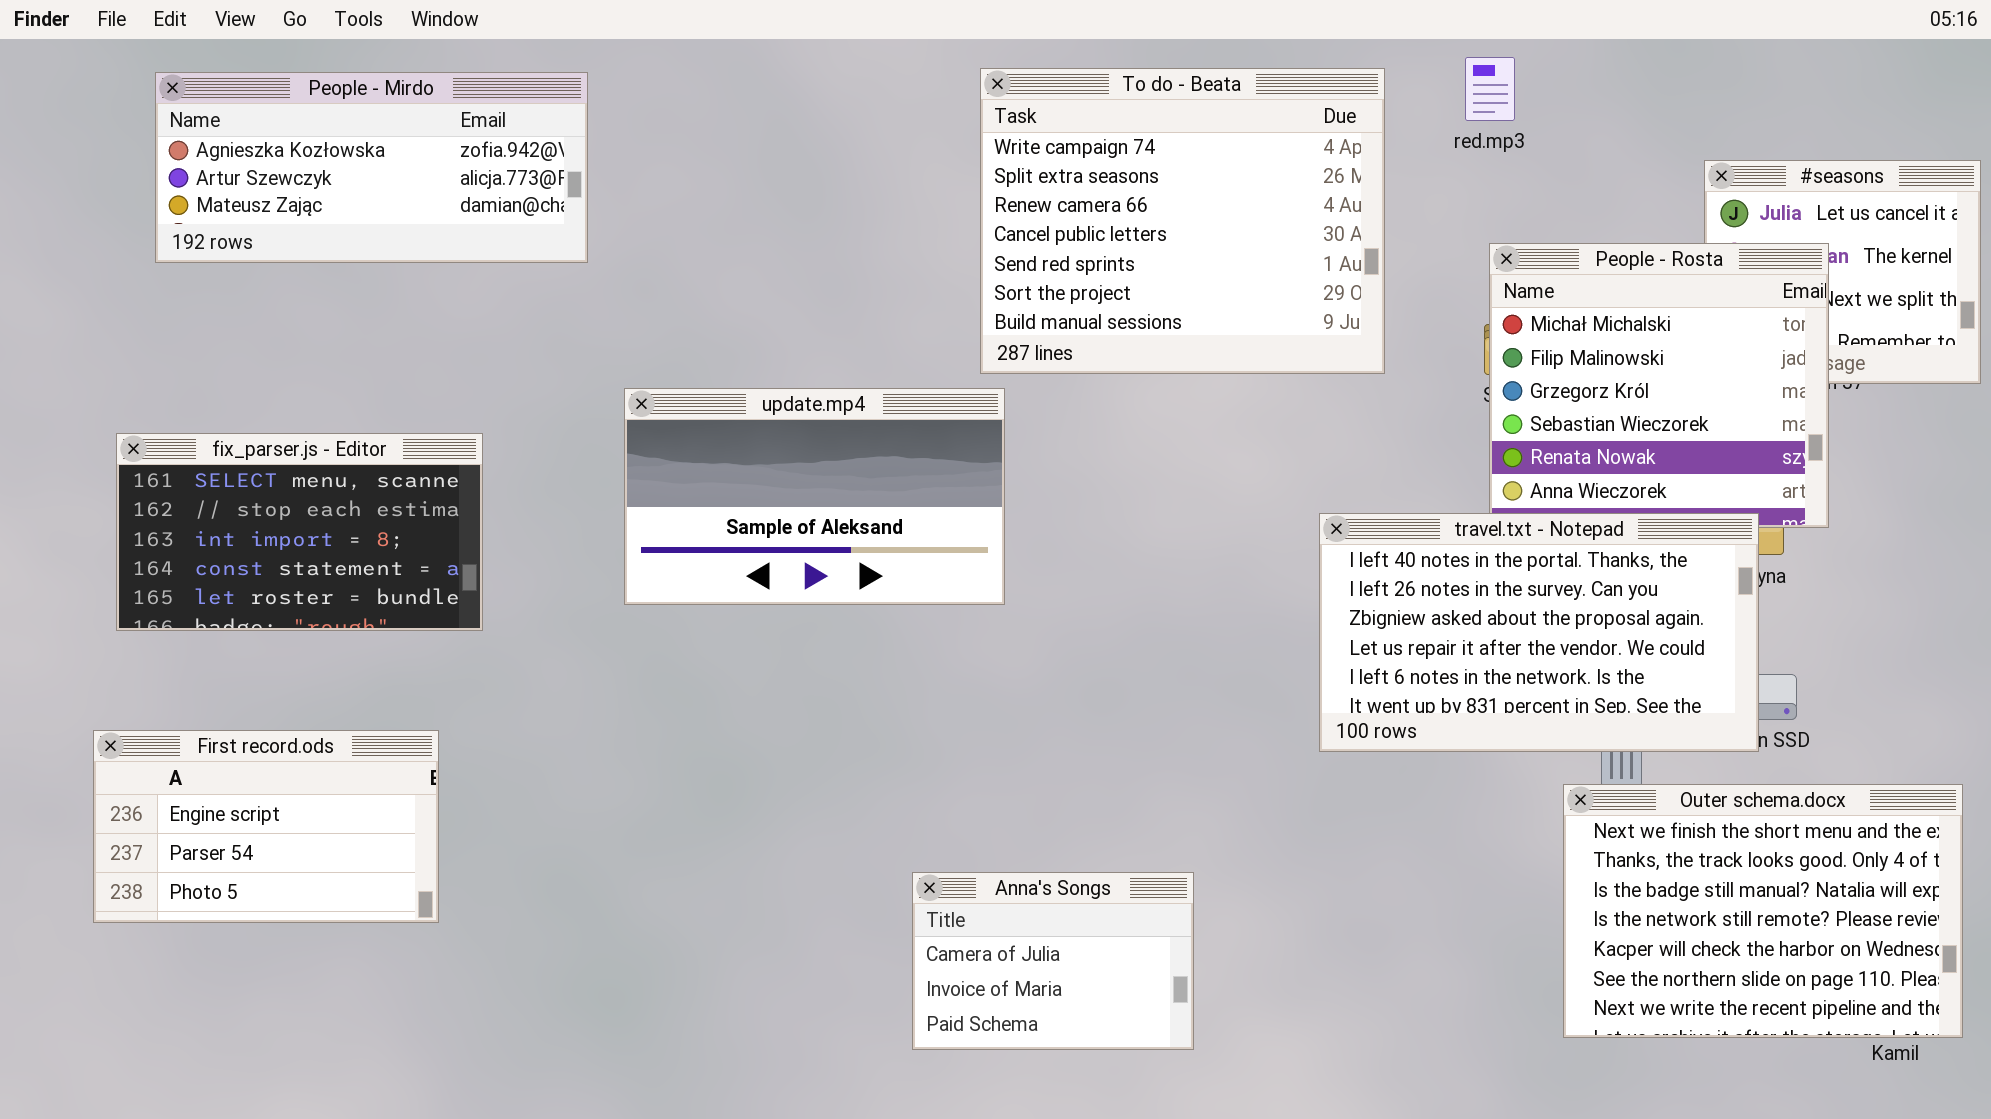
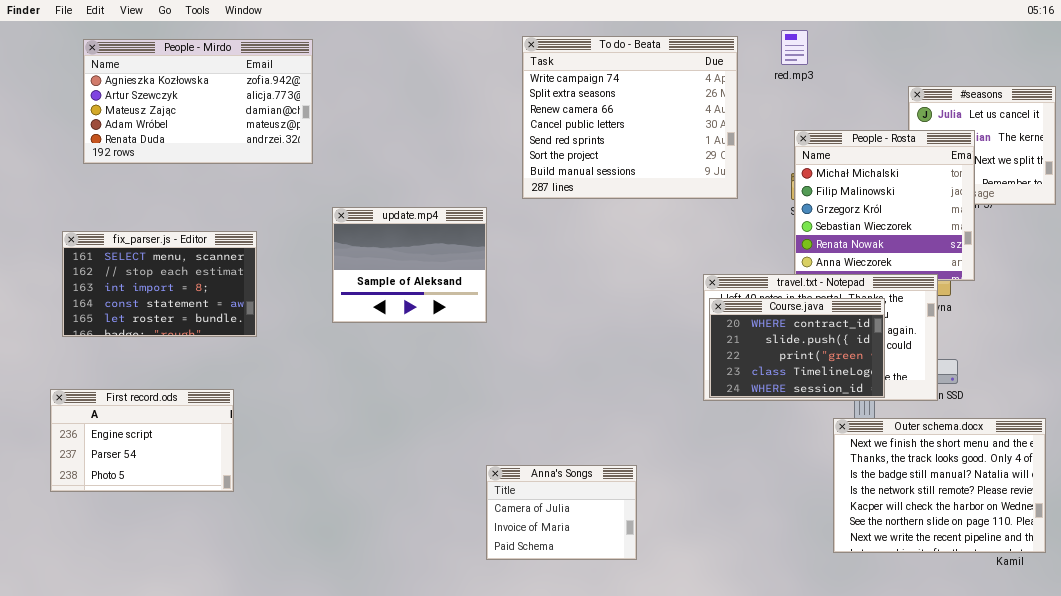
People - Mirdo: [155,72,588,263] -> [83,39,313,164], resized
update.mp4: [624,388,1005,605] -> [332,207,487,323], resized
Course.java: none -> [709,298,885,398], opened

